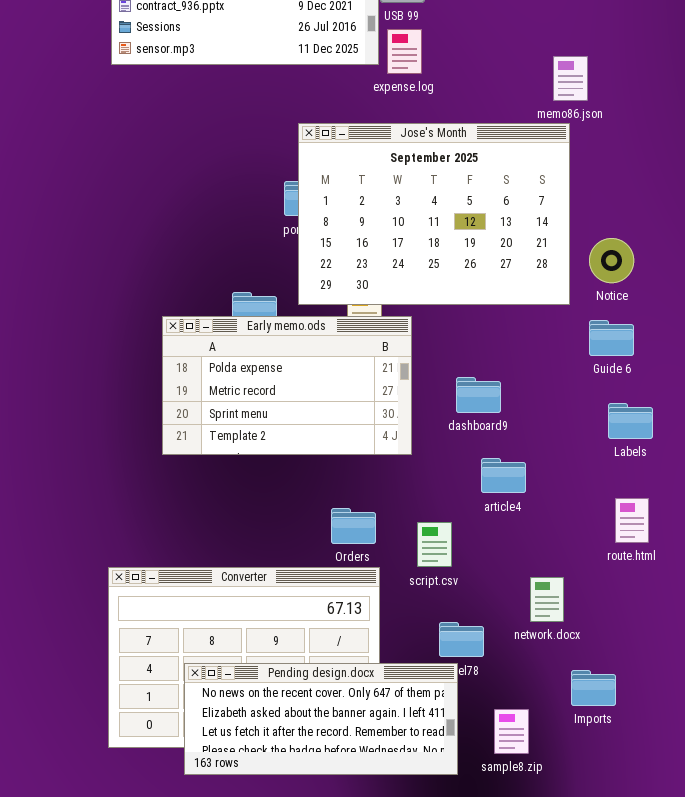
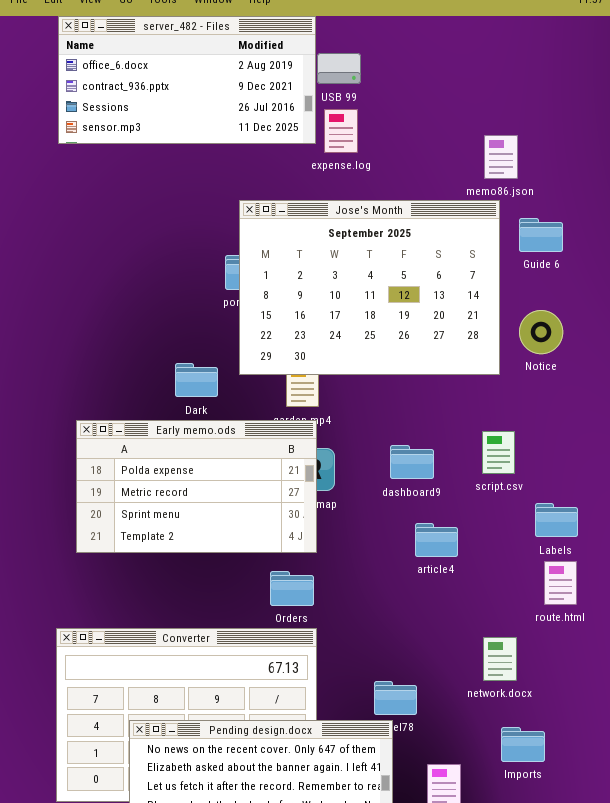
Early memo.ods: [162,316,412,455] -> [76,420,317,553], moved
Guide 6: [589,320,634,356] -> [519,218,563,252], moved
Labels: [608,403,653,439] -> [535,503,578,537], moved
script.csv: [417,522,452,567] -> [482,431,515,474], moved
network.docx: [530,577,564,622] -> [483,637,517,681], moved

